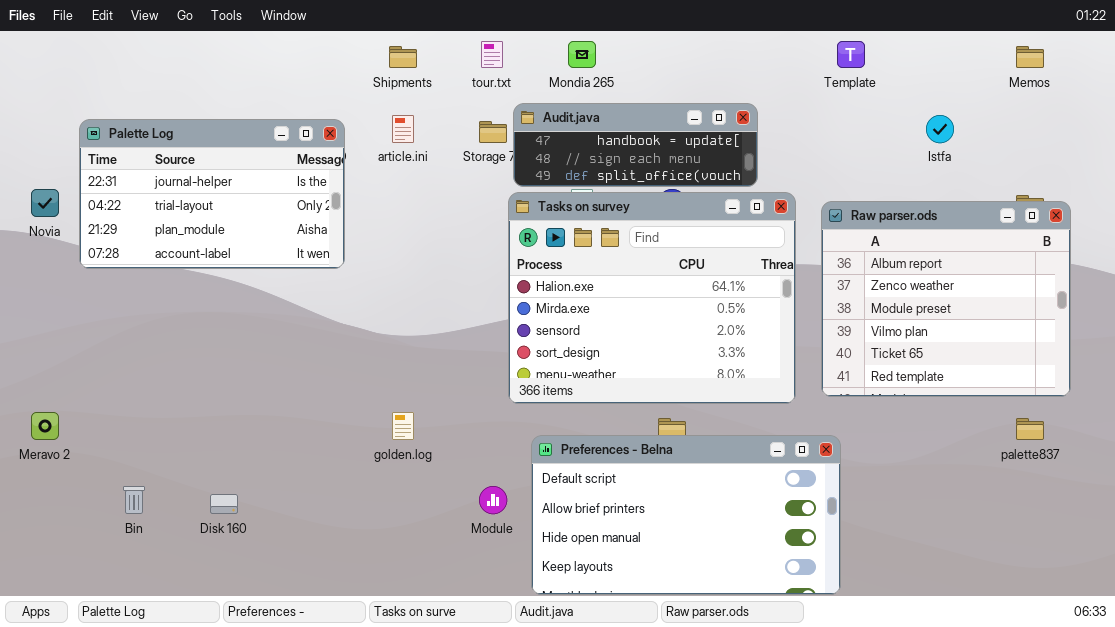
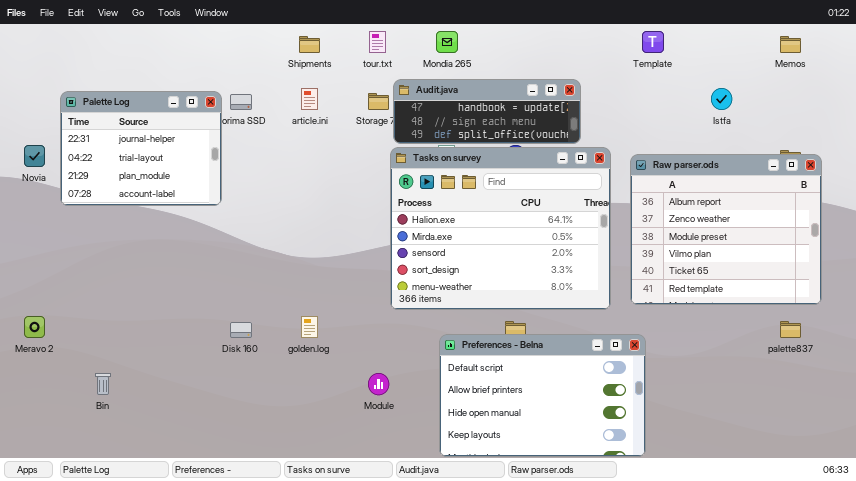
Palette Log: [79,119,345,269] -> [60,91,222,206], resized
Preferences - Belna: [531,435,841,595] -> [439,334,646,457], resized
Disk 160: [210,494,238,514] -> [230,322,252,338], moved

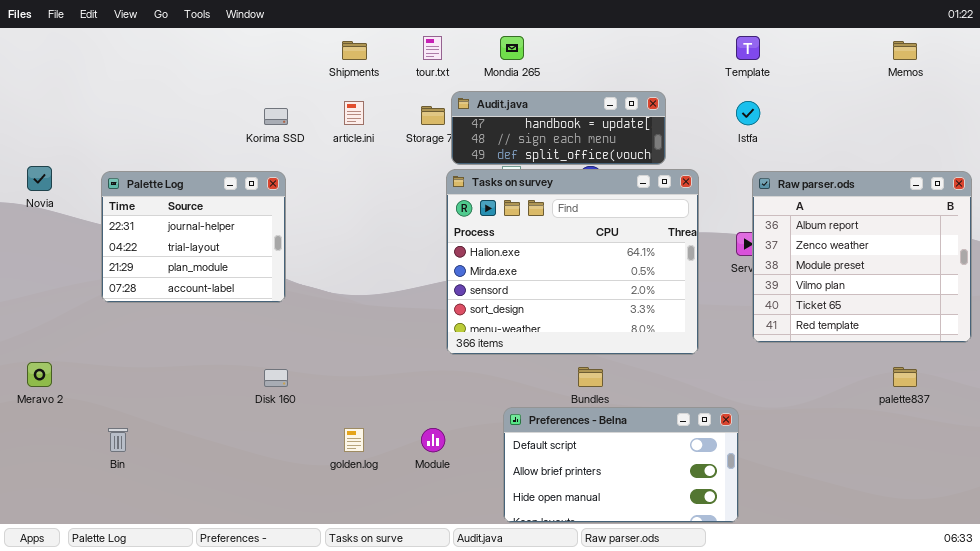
Istfa: [711,88,732,110] -> [736,101,760,125], moved
Palette Log: [60,91,222,206] -> [101,171,286,303], moved
Raw parser.ods: [630,154,822,305] -> [752,171,972,343], moved
golden.log: [301,316,318,338] -> [344,428,364,452], moved
Preferences - Belna: [439,334,646,457] -> [503,407,739,523], resized

